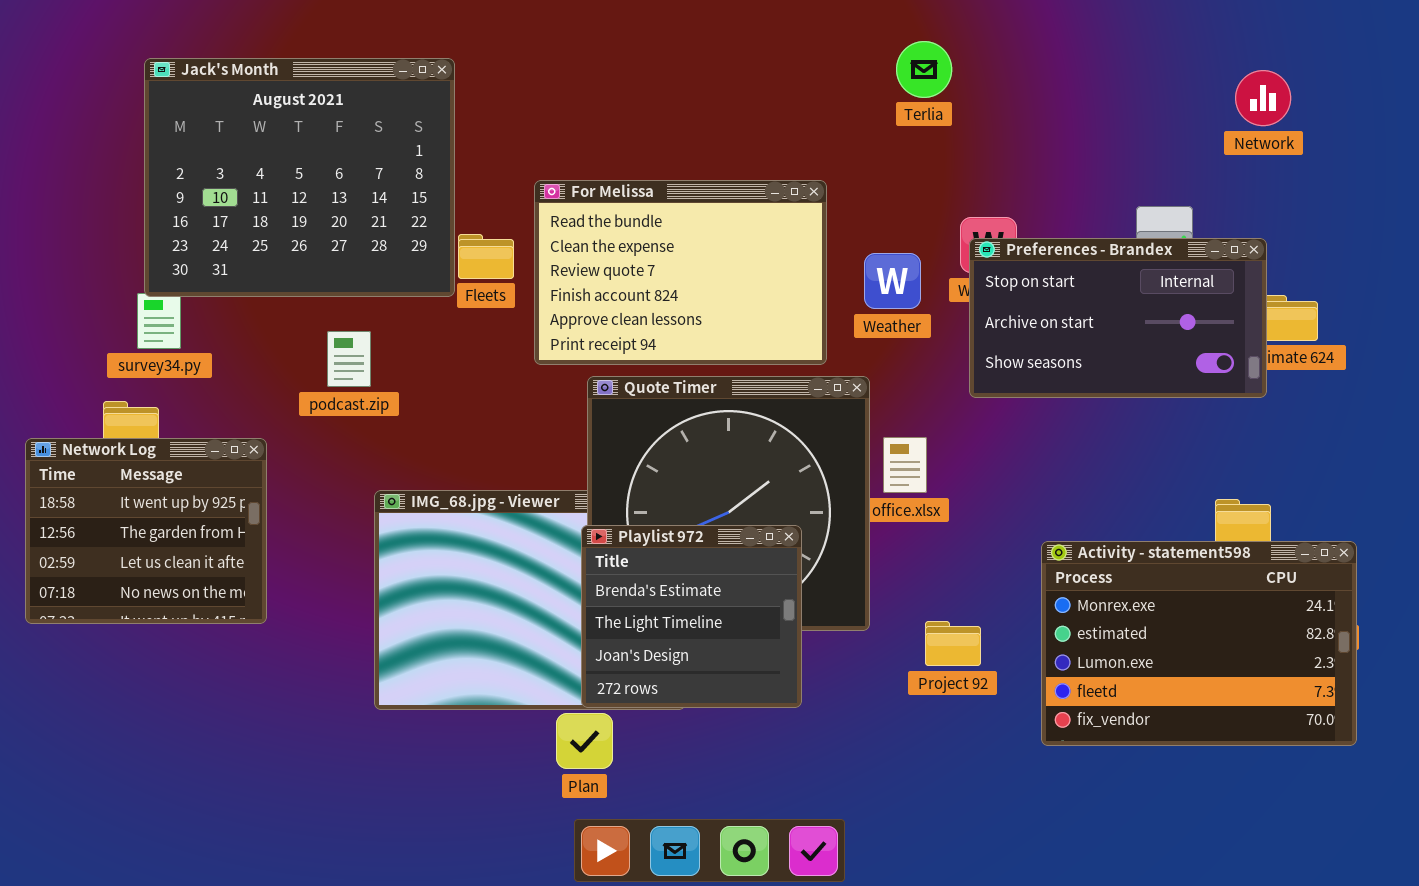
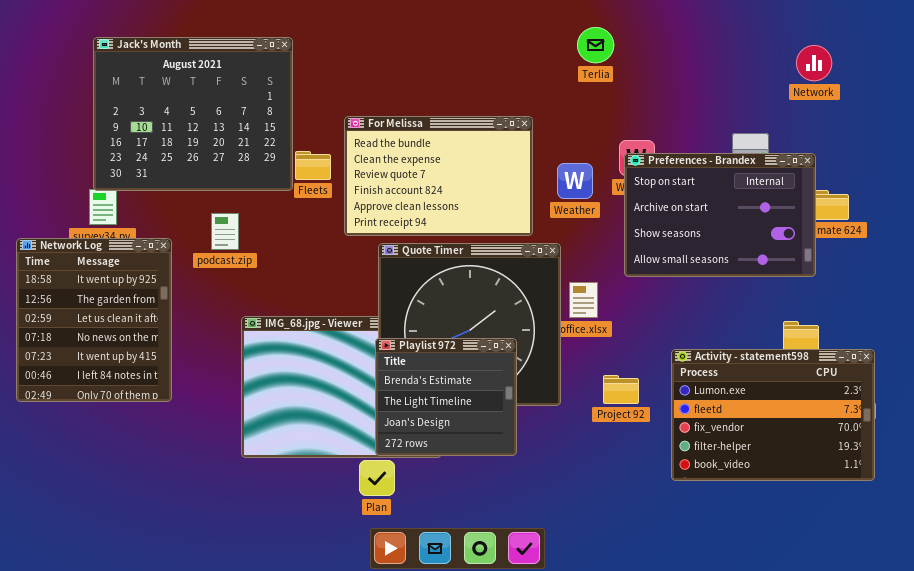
Preferences - Brandex: [969,238,1267,398] -> [624,153,816,277], resized
Network Log: [25,438,267,624] -> [16,238,172,402], resized
Activity - statement598: [1041,541,1357,746] -> [671,349,875,481], scrolled down 2 rows
Project 92: [925,621,981,666] -> [603,375,639,404], moved

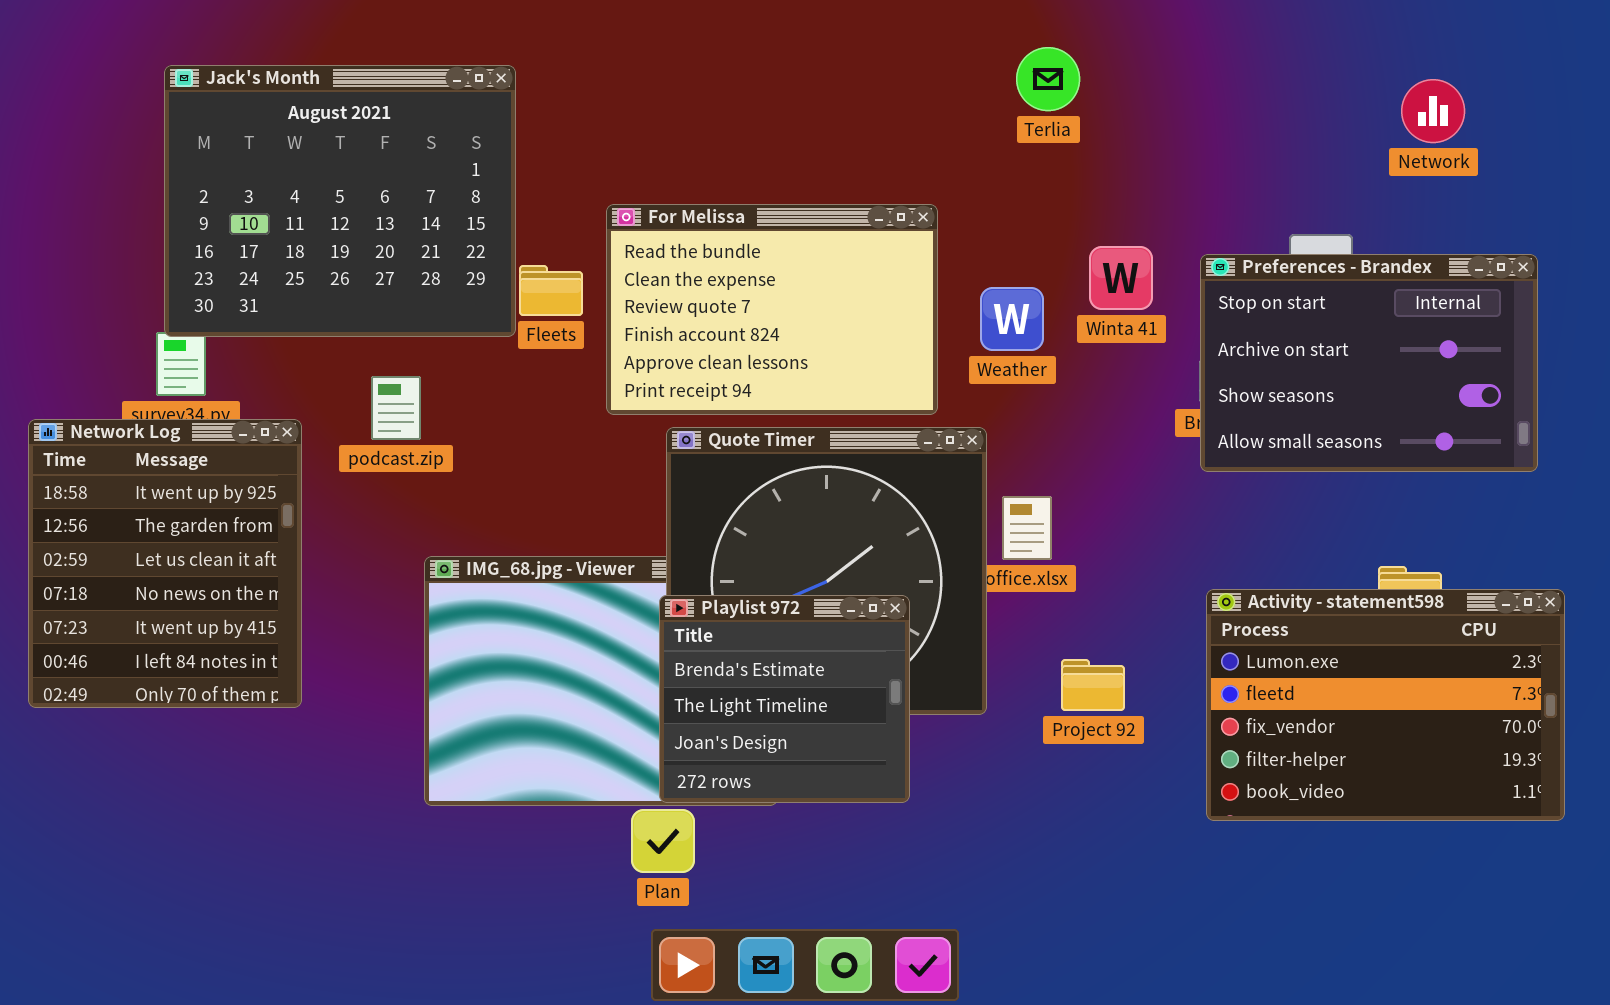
Preferences - Brandex: [624,153,816,277] -> [1200,254,1538,472], moved
Activity - statement598: [671,349,875,481] -> [1206,589,1565,821], moved

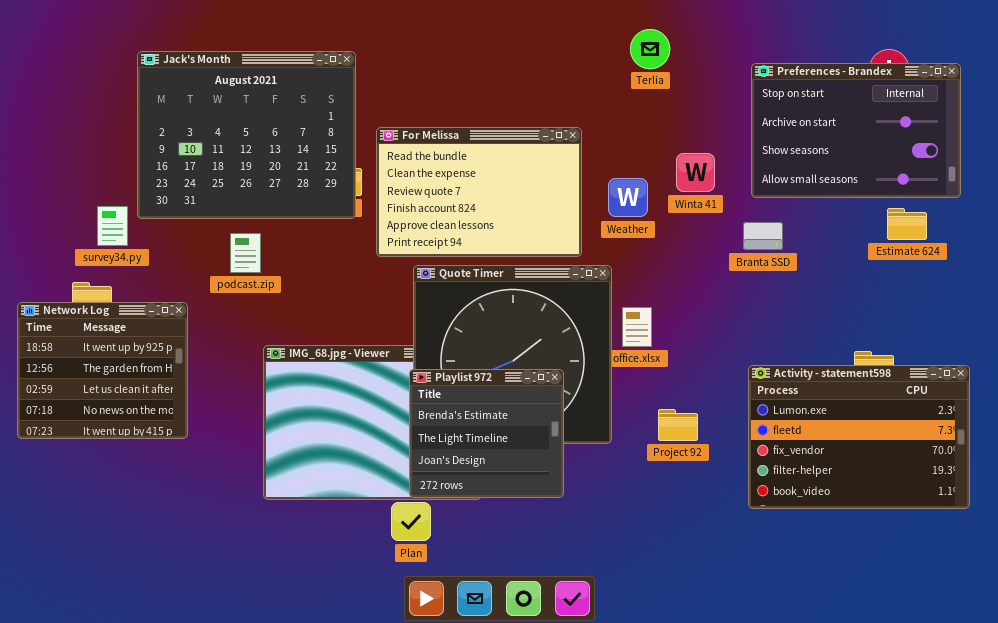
Jack's Month: [164,65,516,337] -> [137,51,356,219], moved
Preferences - Brandex: [1200,254,1538,472] -> [751,63,961,198], moved
Network Log: [28,419,302,708] -> [17,302,188,439], resized

